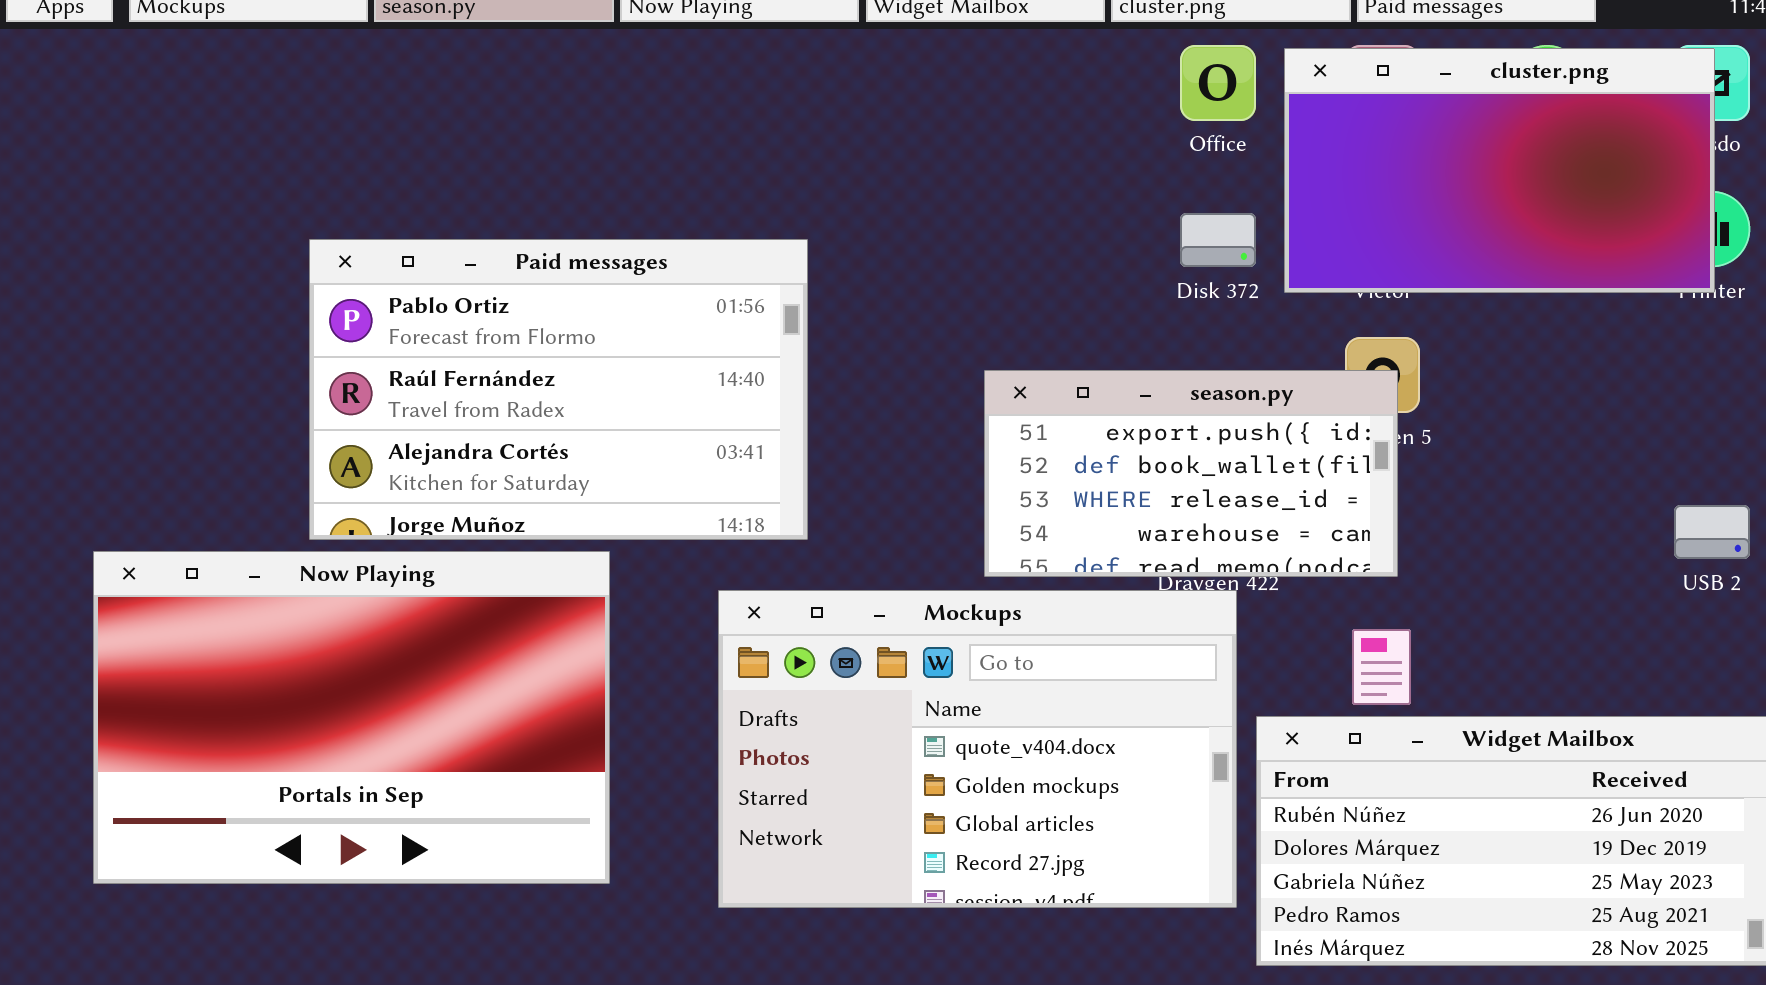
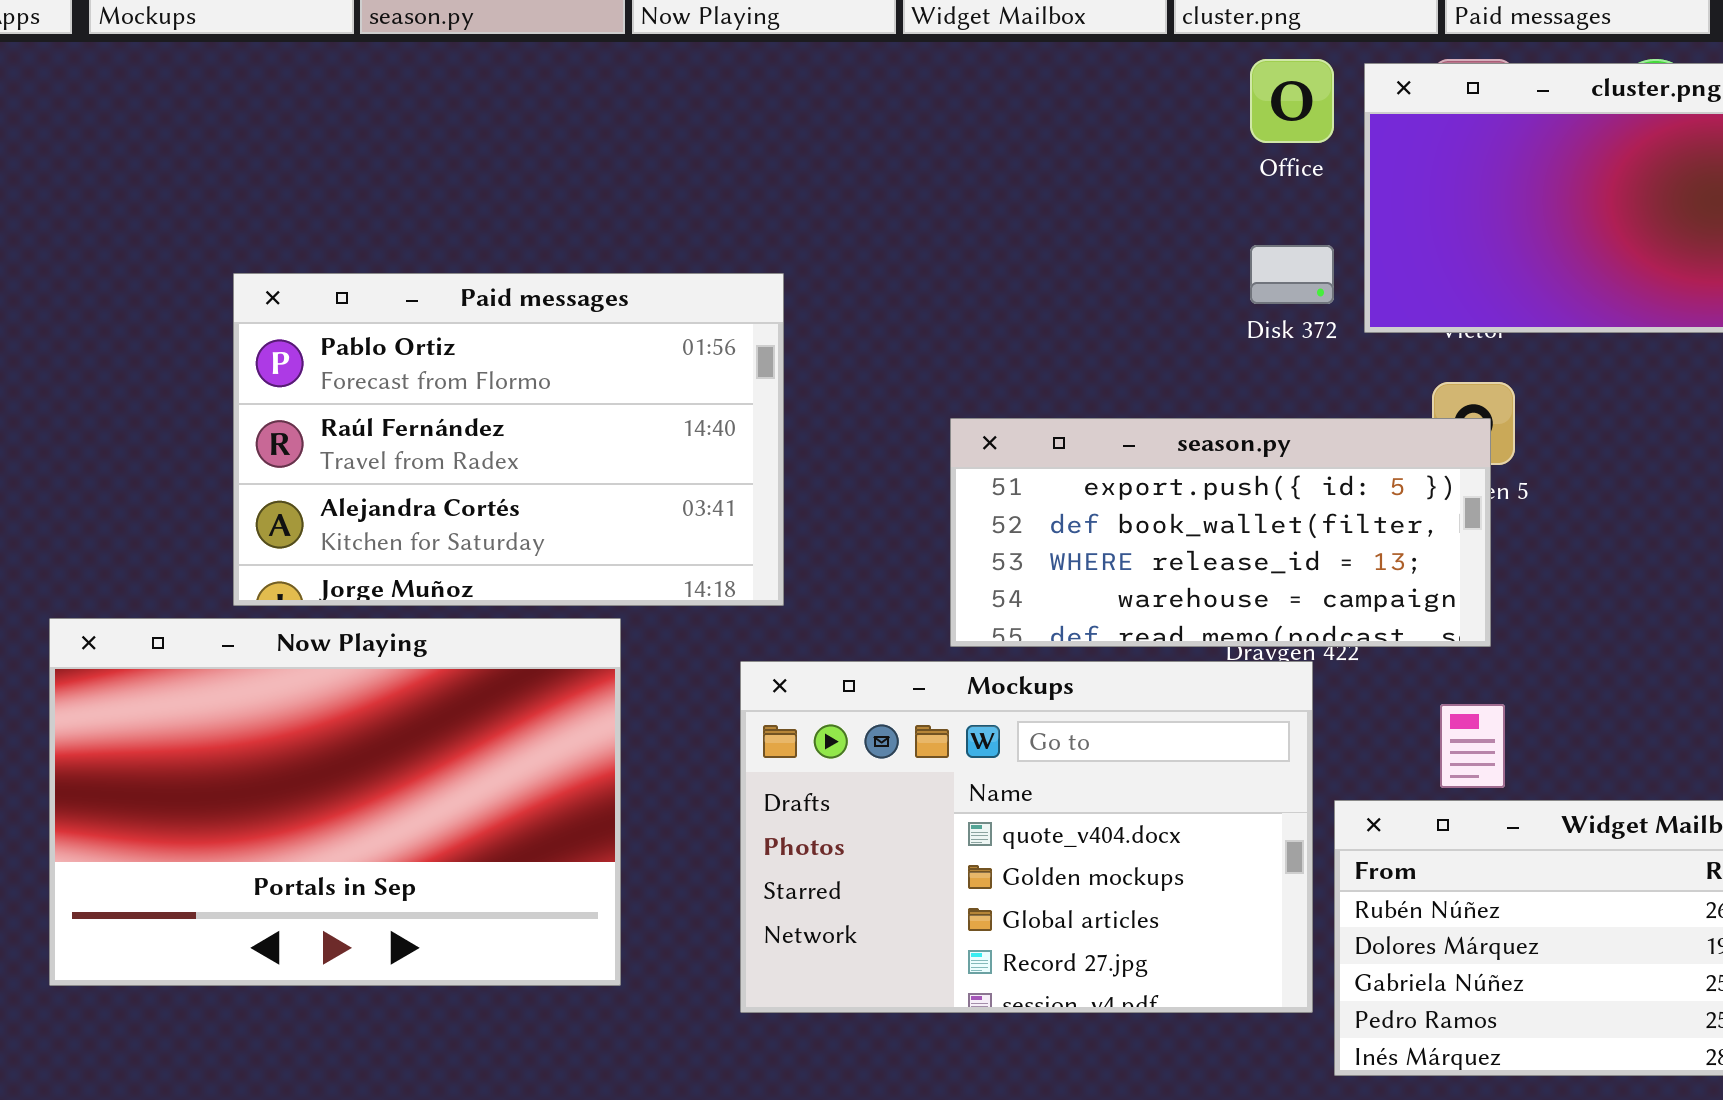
Paid messages: [309,239,808,540] -> [233,273,784,606], moved
season.py: [984,370,1398,577] -> [950,418,1491,647], resized

